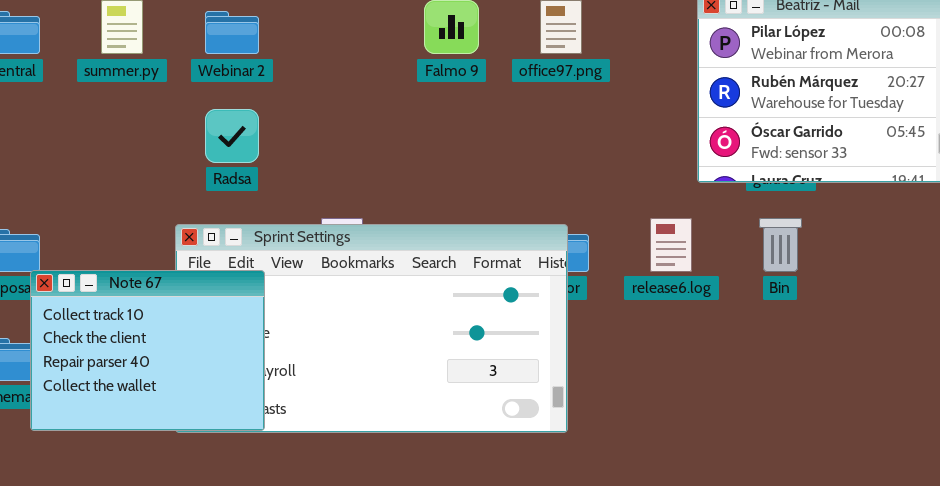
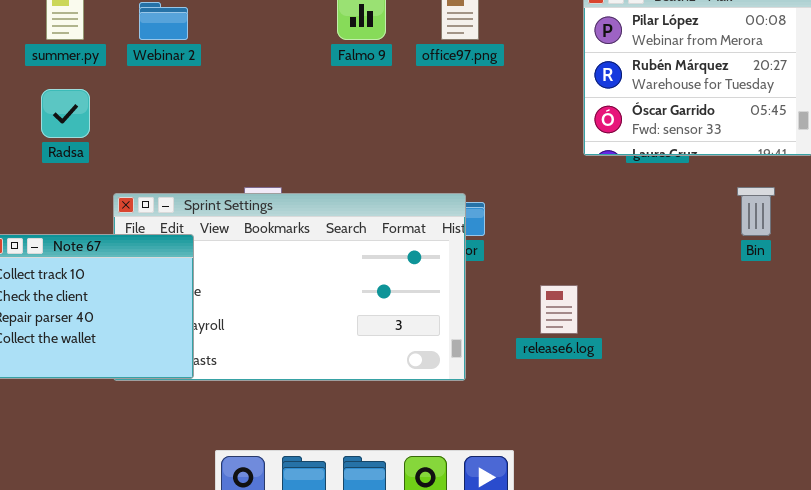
Radsa: [205,109,259,163] -> [41,89,90,138], moved
release6.log: [650,218,692,272] -> [540,285,578,334], moved
Bin: [759,218,802,272] -> [737,187,775,236], moved

